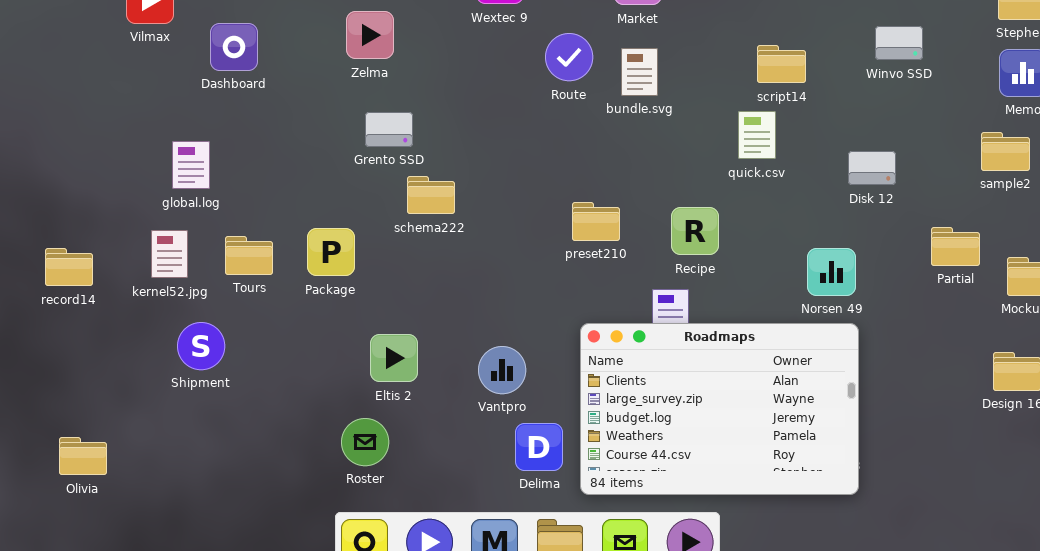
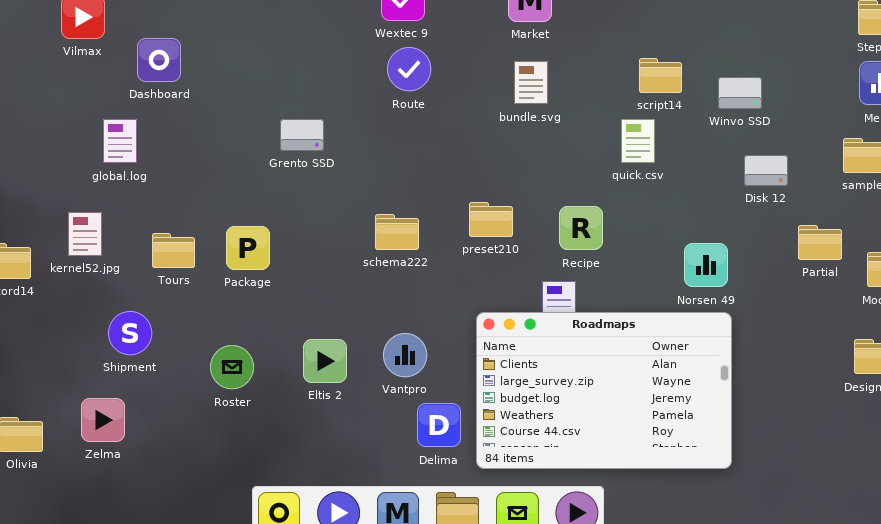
Zelma: [346,11,394,59] -> [81,398,125,442], moved
Winvo SSD: [875,26,923,60] -> [718,77,762,109], moved
Route: [545,33,593,81] -> [387,47,431,91], moved
global.log: [172,141,210,189] -> [103,119,137,163], moved
Disk 12: [848,151,896,185] -> [744,155,788,186], moved
schema222: [407,176,455,214] -> [375,214,419,250], moved
kernel52.jpg: [151,230,188,278] -> [68,212,102,256], moved
Eltis 2: [370,334,418,382] -> [303,339,347,383], moved
Roster: [341,418,389,466] -> [210,345,254,389], moved

